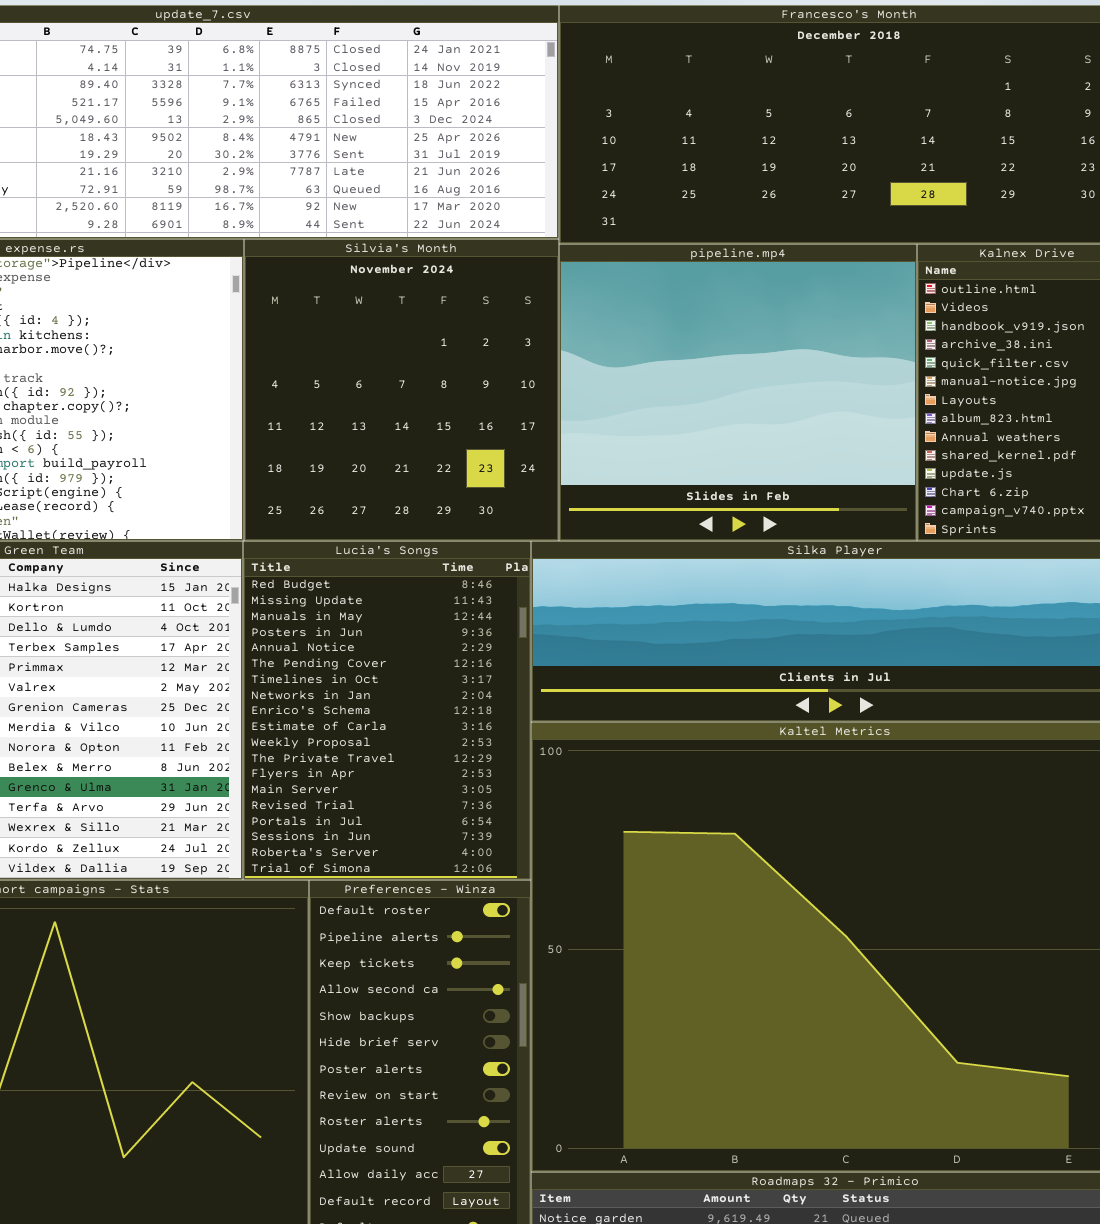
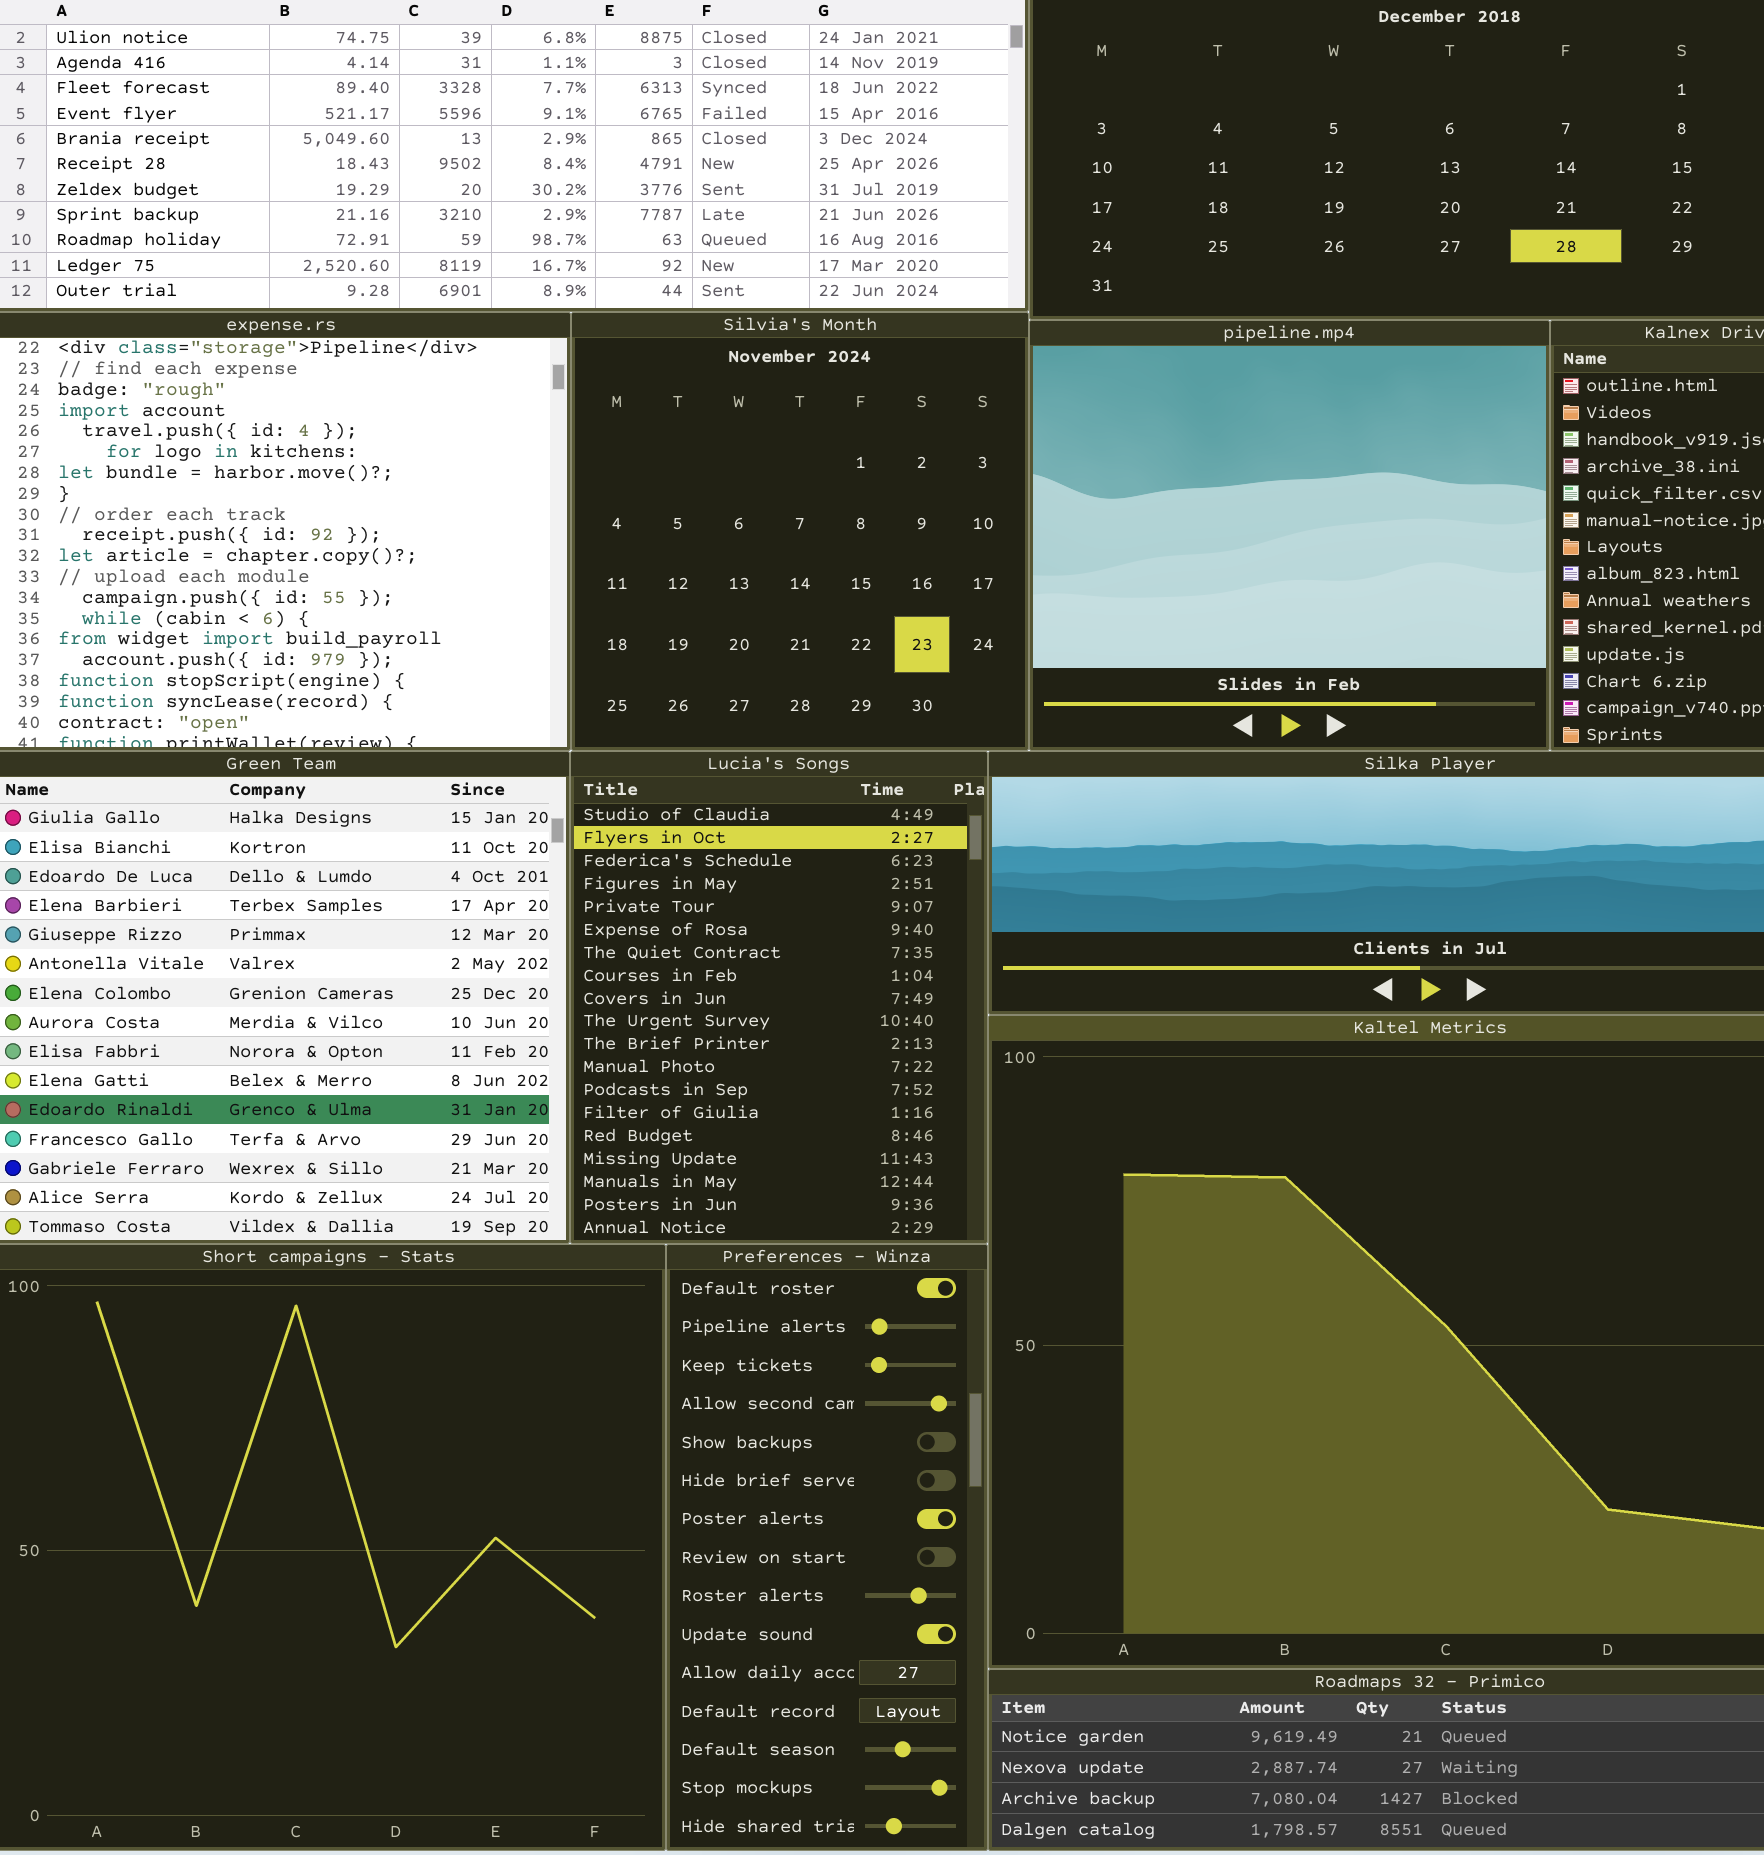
Lucia's Songs: [243,541,531,880] -> [570,751,988,1244], scrolled up 14 rows

